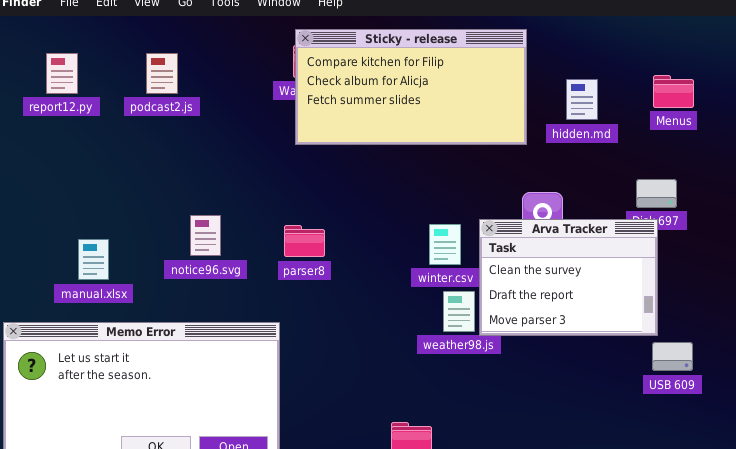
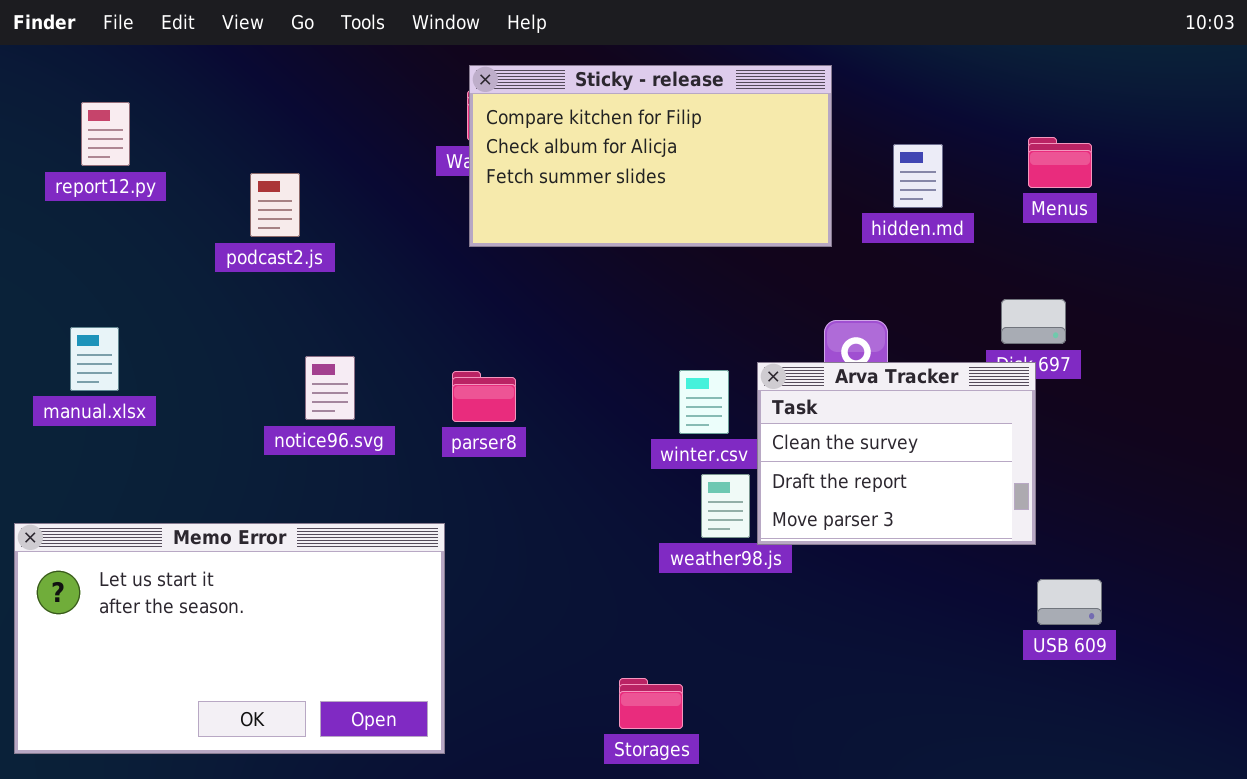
podcast2.js: [146,53,178,94] -> [250,173,300,237], moved
manual.xlsx: [78,239,109,280] -> [70,327,119,391], moved
USB 609: [652,342,693,371] -> [1037,579,1102,625], moved

